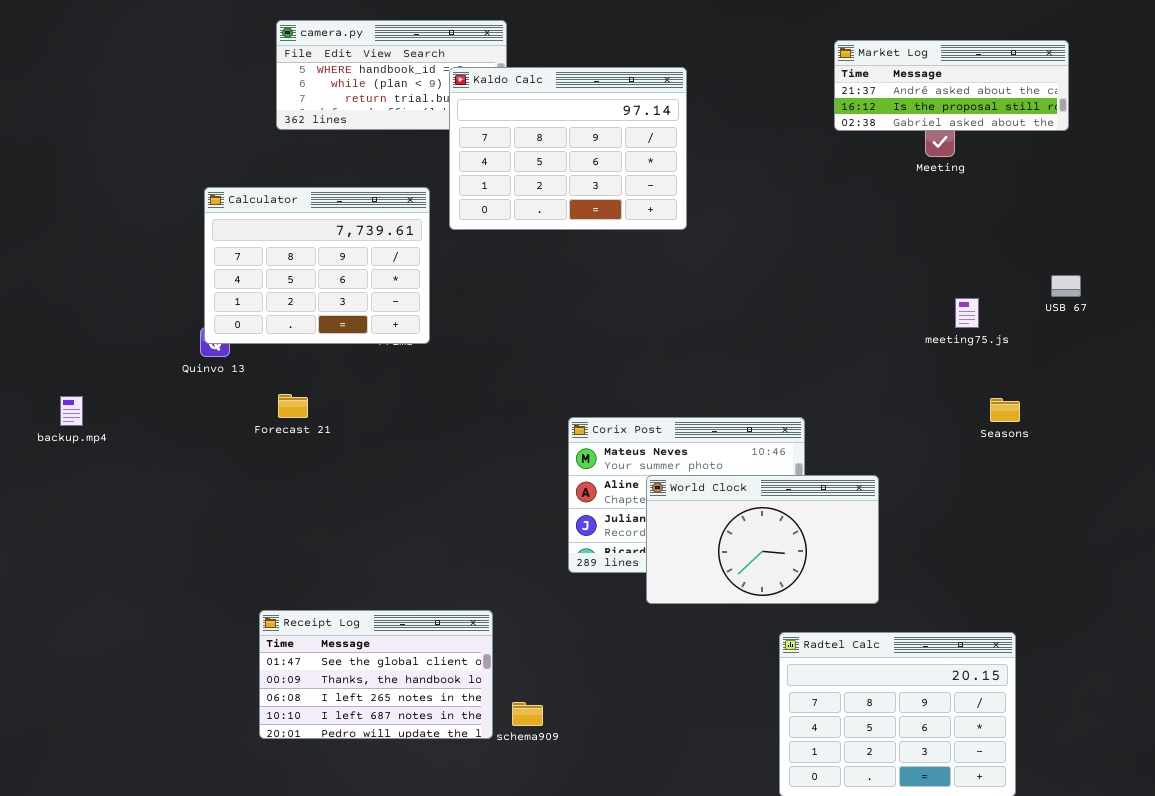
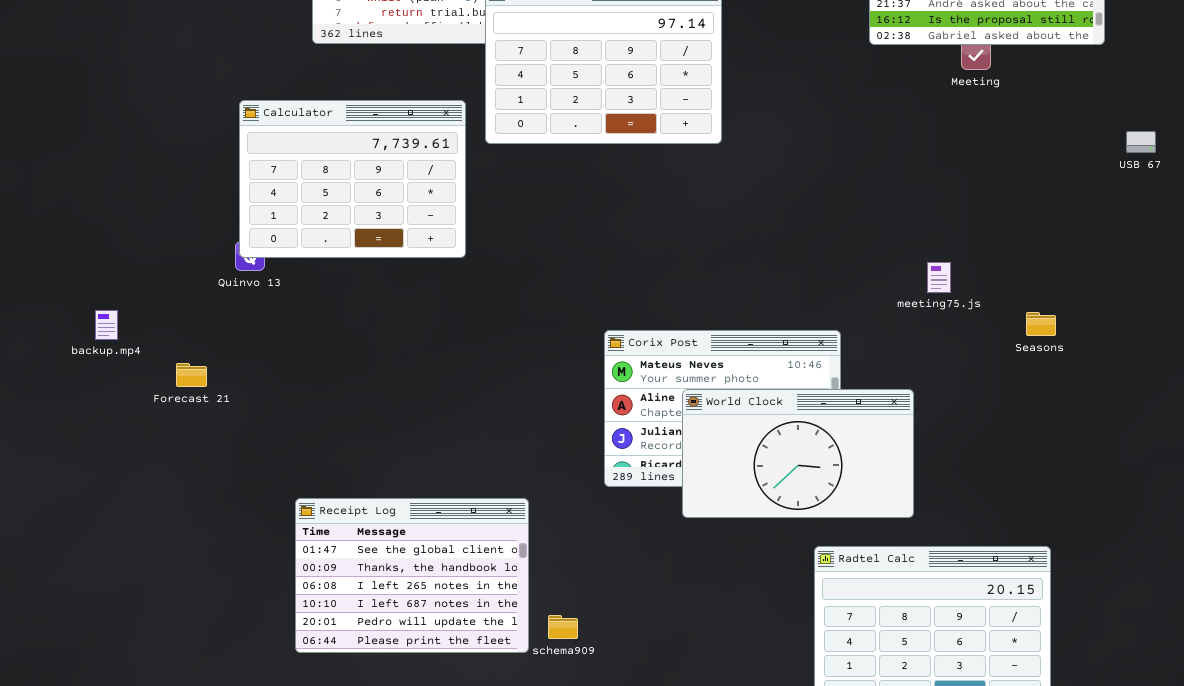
USB 67: [1051,275,1081,297] -> [1126,131,1156,153], moved
meeting75.js: [955,298,979,328] -> [927,262,951,293], moved
Forecast 21: [278,394,308,418] -> [176,363,207,387], moved
Receipt Log: [259,610,493,739] -> [295,498,529,653], resized

